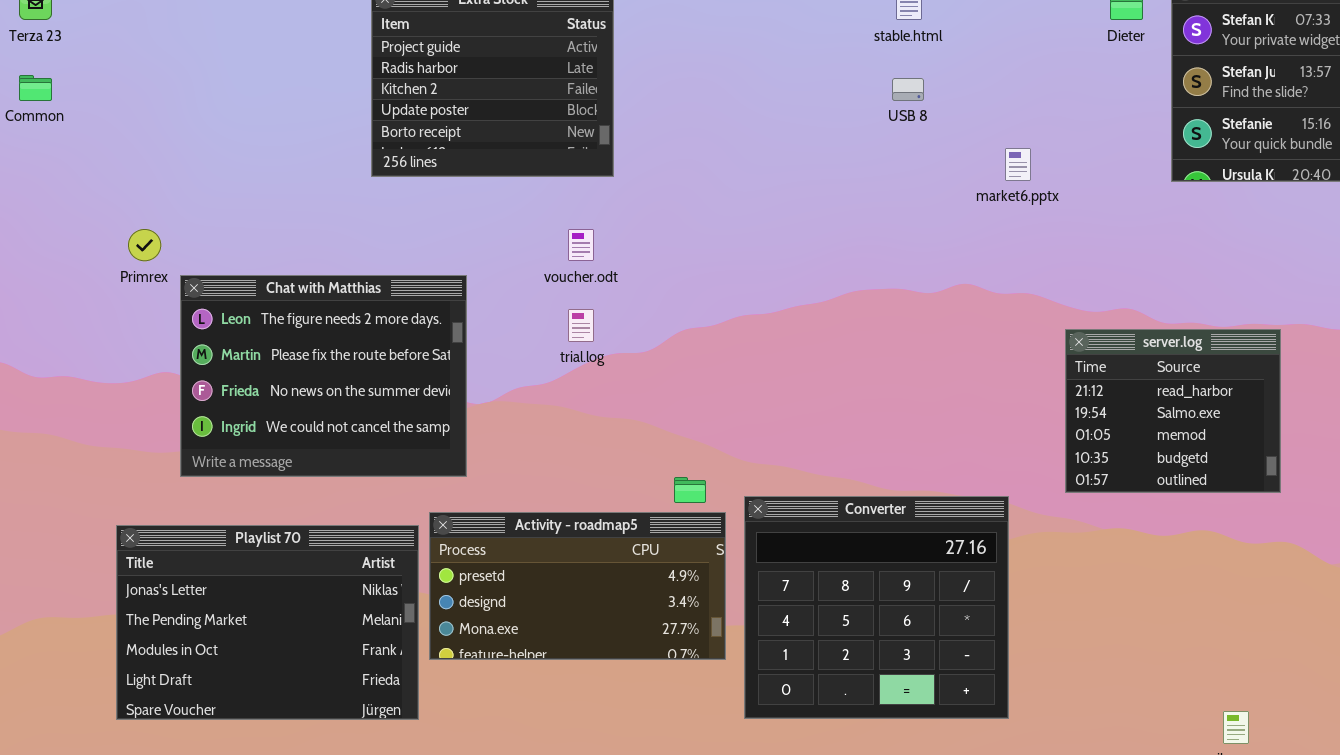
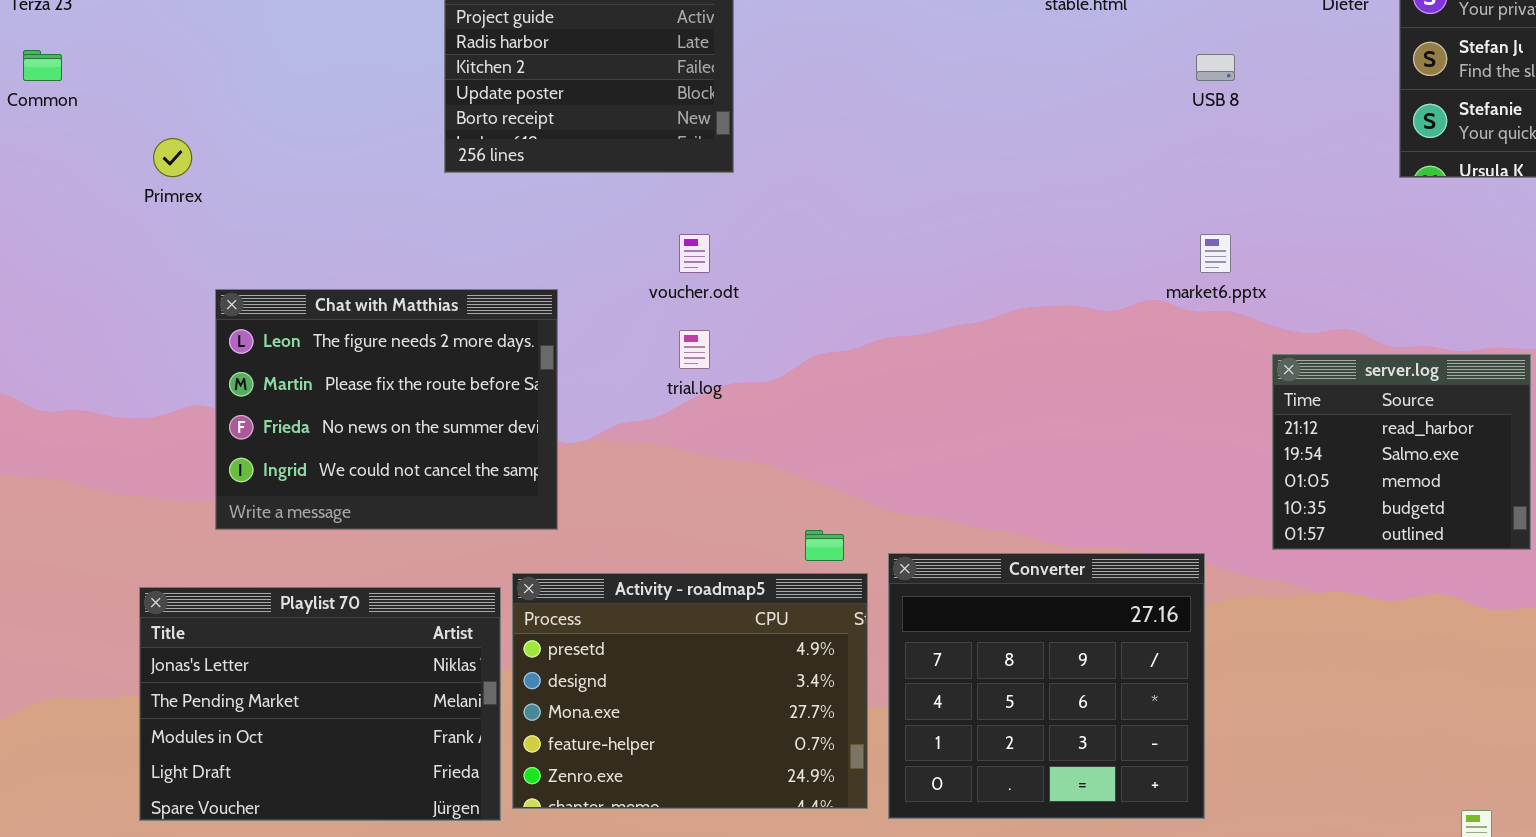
USB 8: [892,78,924,101] -> [1196,54,1235,81], moved
market6.pptx: [1005,148,1031,181] -> [1200,234,1231,273], moved
Primrex: [128,229,161,261] -> [153,138,192,177], moved
Activity - roadmap5: [429,512,726,660] -> [512,573,868,809], resized

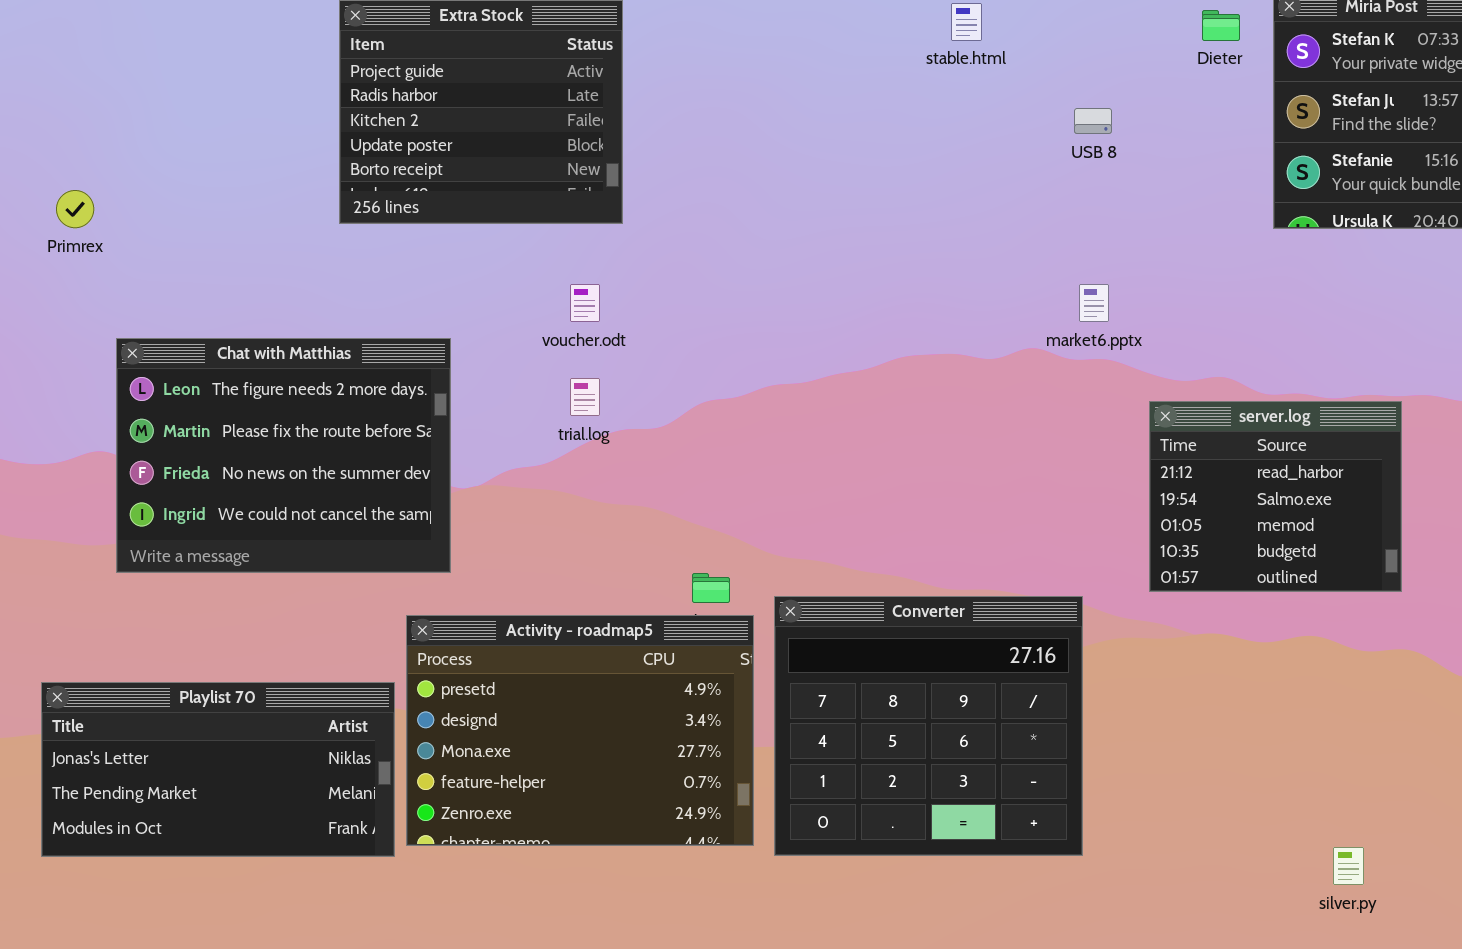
Playlist 70: [139,587,501,821] -> [41,682,395,857], resized

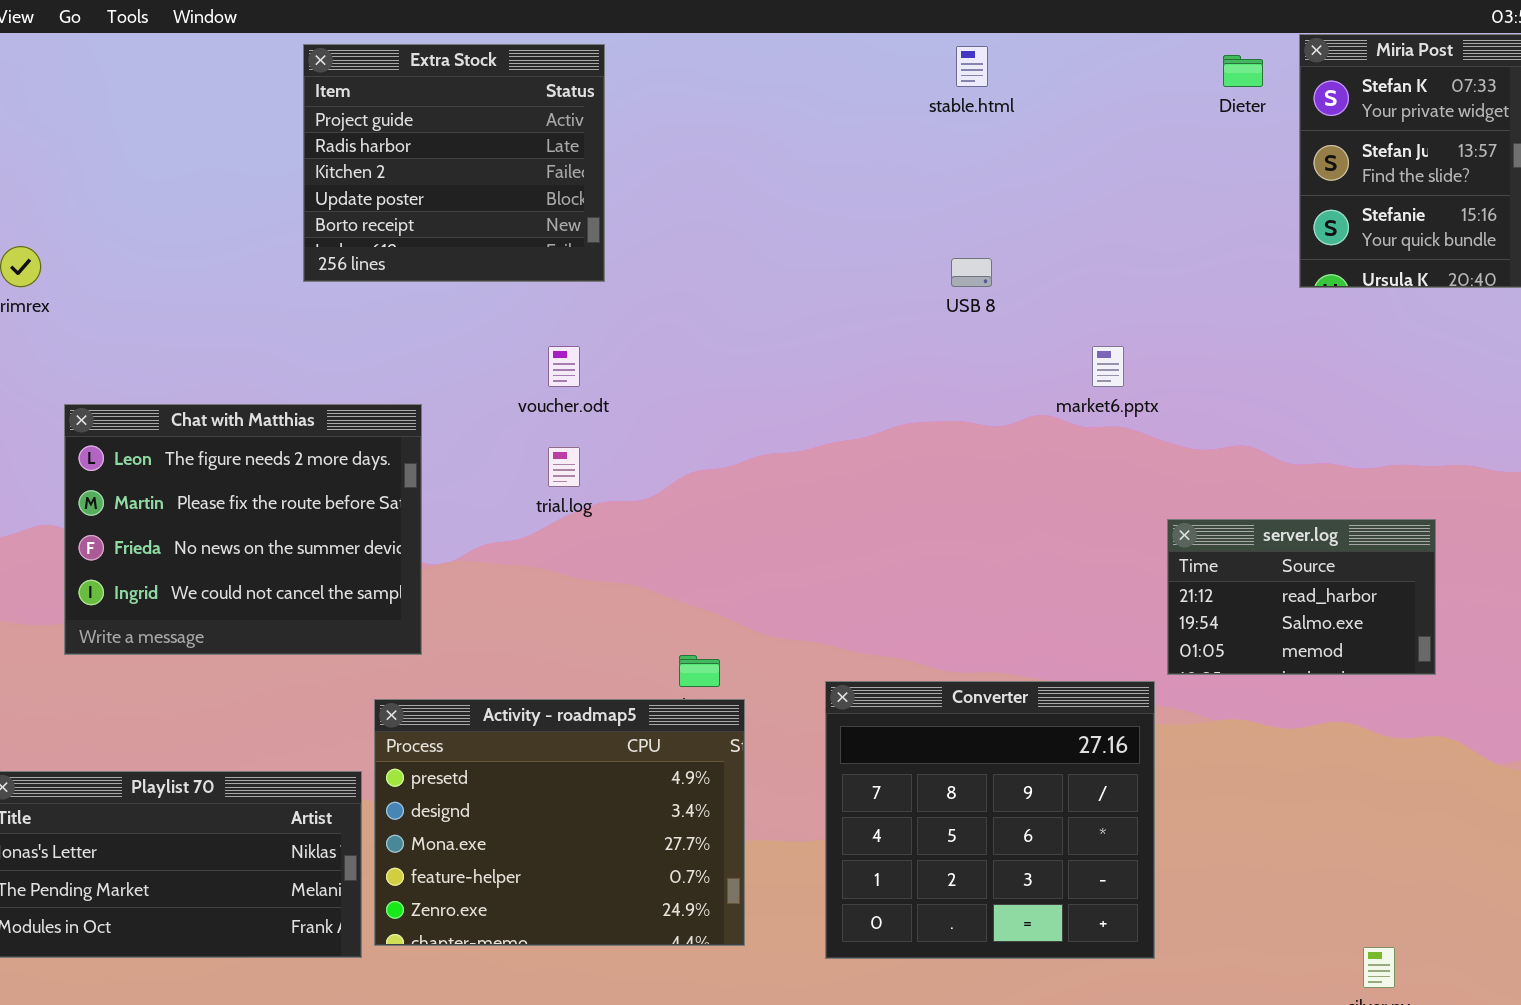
USB 8: [1074,108,1112,134] -> [951,258,992,287], moved
server.log: [1149,401,1402,592] -> [1167,519,1436,675], resized
Converter: [774,596,1083,856] -> [825,681,1155,959], moved

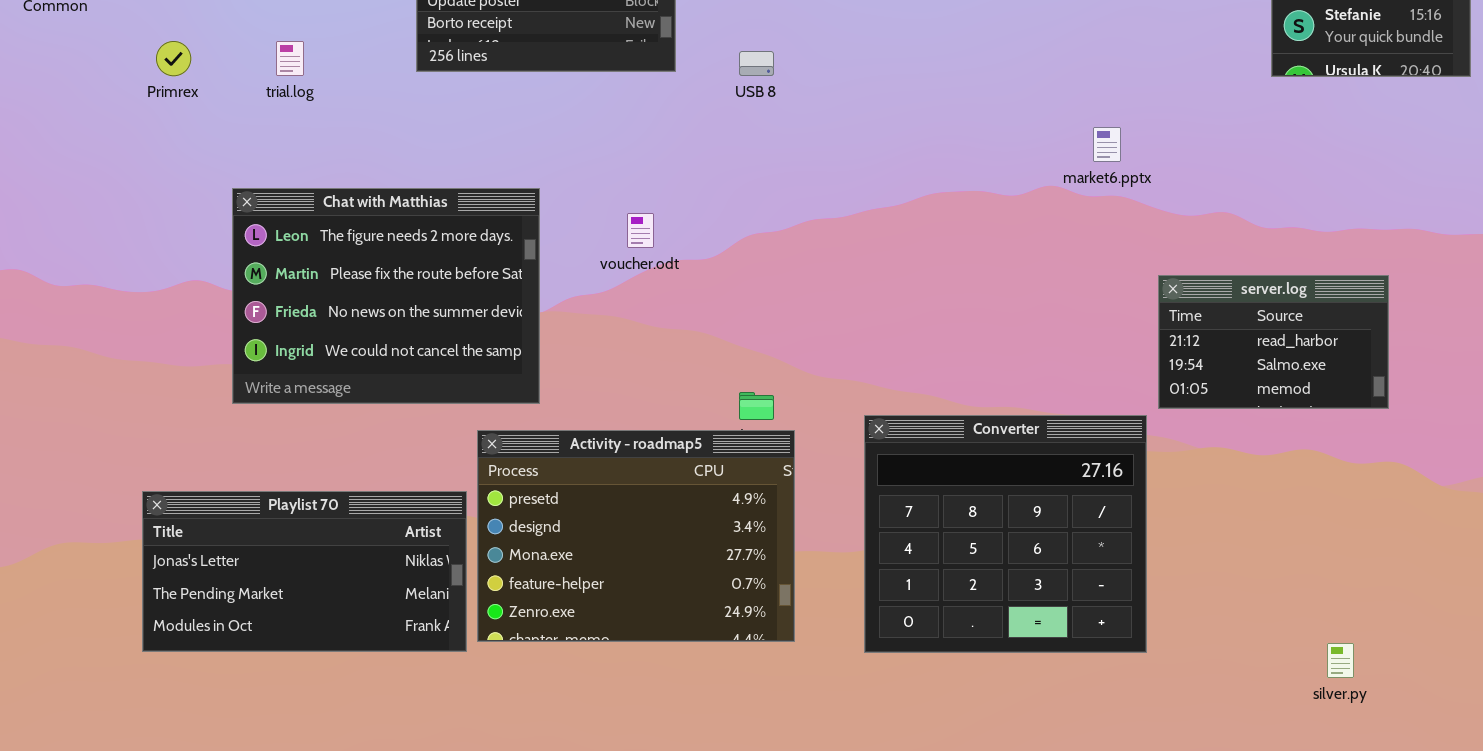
USB 8: [951,258,992,287] -> [739,51,774,76], moved
voucher.odt: [548,346,580,387] -> [627,213,654,248], moved
Chat with Matthias: [64,404,422,655] -> [232,188,540,404], moved
trial.log: [548,447,580,487] -> [276,41,304,76], moved

